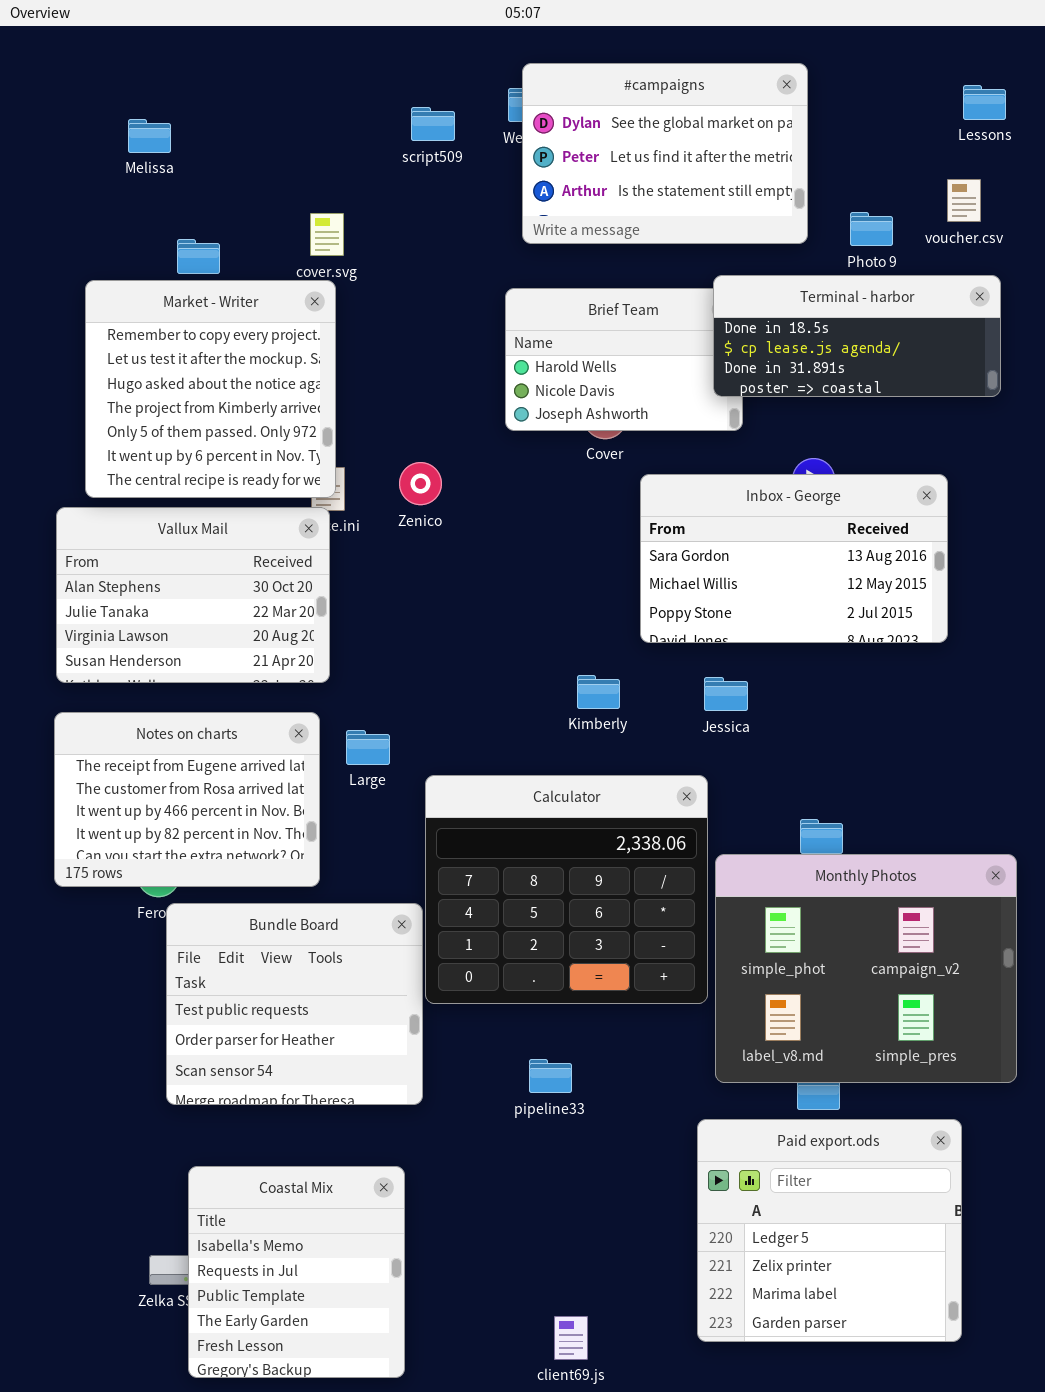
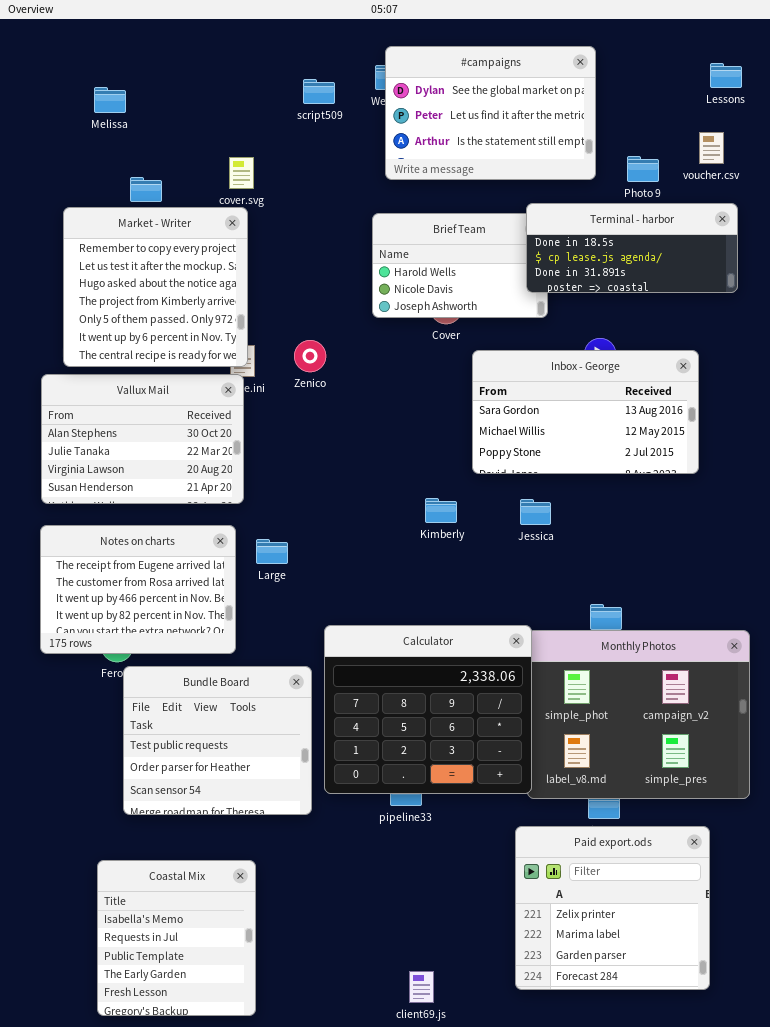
Calculator: [425,775,708,1004] -> [324,625,532,794], moved
Paid export.ods: [697,1119,962,1342] -> [515,826,710,990], scrolled down 1 row
Coastal Mix: [188,1166,405,1378] -> [97,860,256,1016], moved

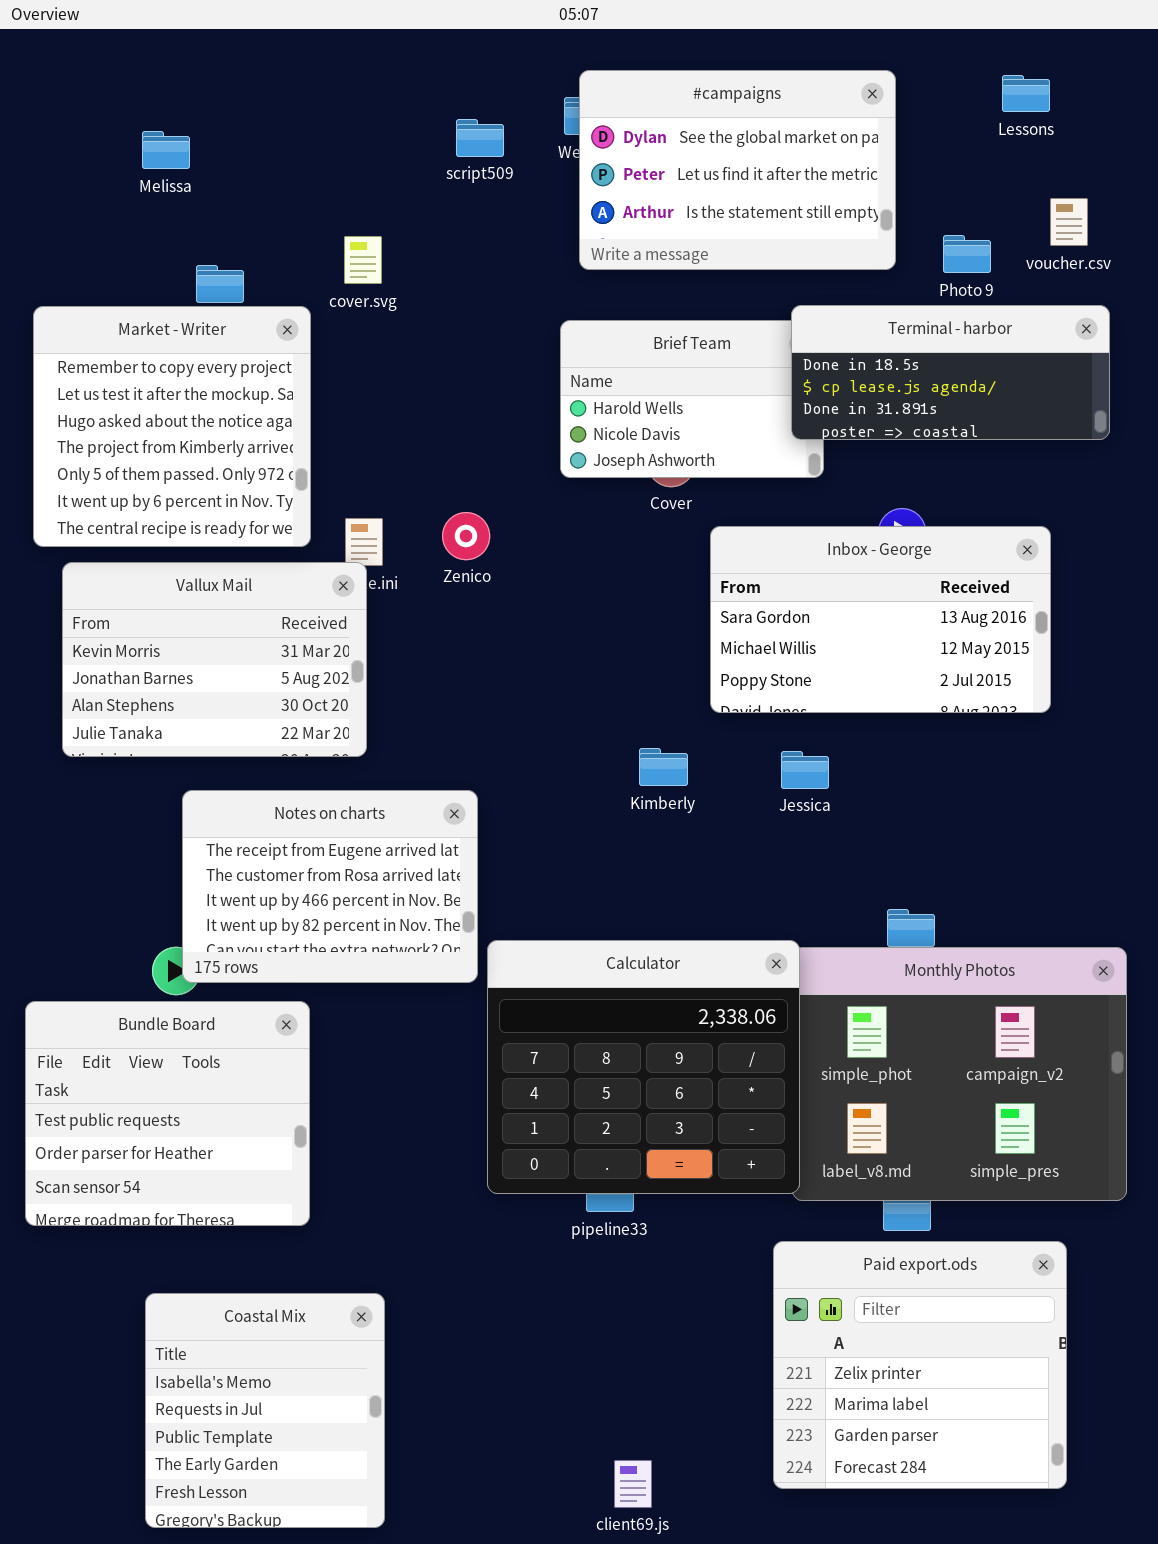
Lessons: [710,63,742,88] -> [1002,75,1050,112], moved
Market - Writer: [63,207,248,367] -> [33,306,311,547], moved
Vallux Mail: [41,374,244,504] -> [62,562,367,757], scrolled up 2 rows
Notes on charts: [40,525,236,654] -> [182,790,478,983], moved
Bundle Board: [123,666,312,815] -> [25,1001,310,1226], moved

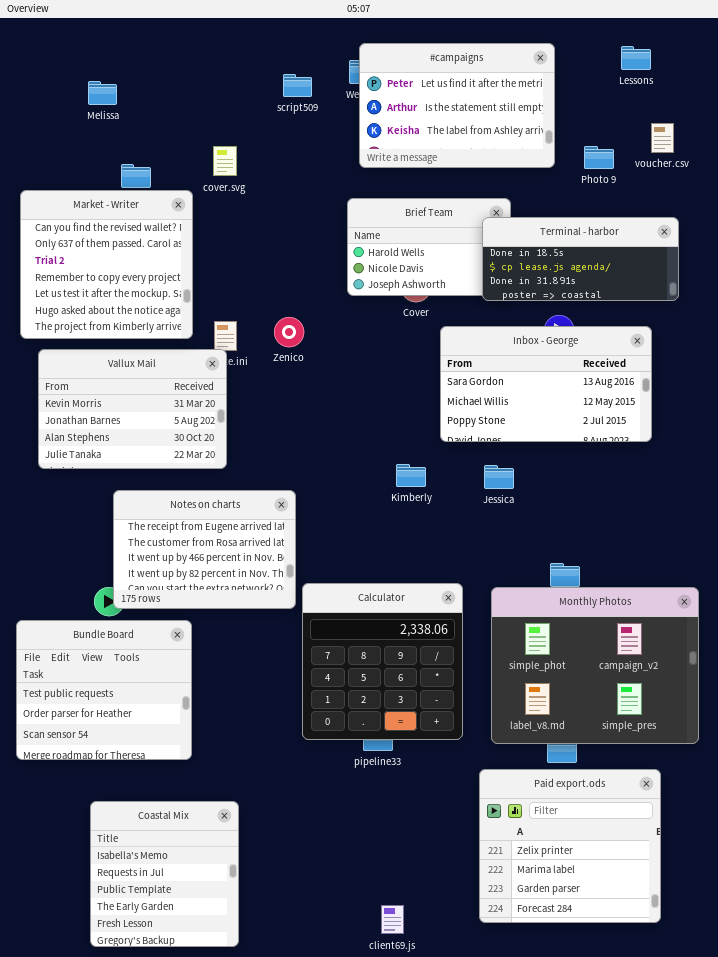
#campaigns: [579,70,896,270] -> [359,43,555,168], scrolled down 1 row
Terminal - harbor: [791,305,1110,440] -> [482,217,679,301], moved
Market - Writer: [33,306,311,547] -> [20,190,193,339], scrolled up 3 rows
Calculator: [487,940,800,1194] -> [302,583,463,740], resized

